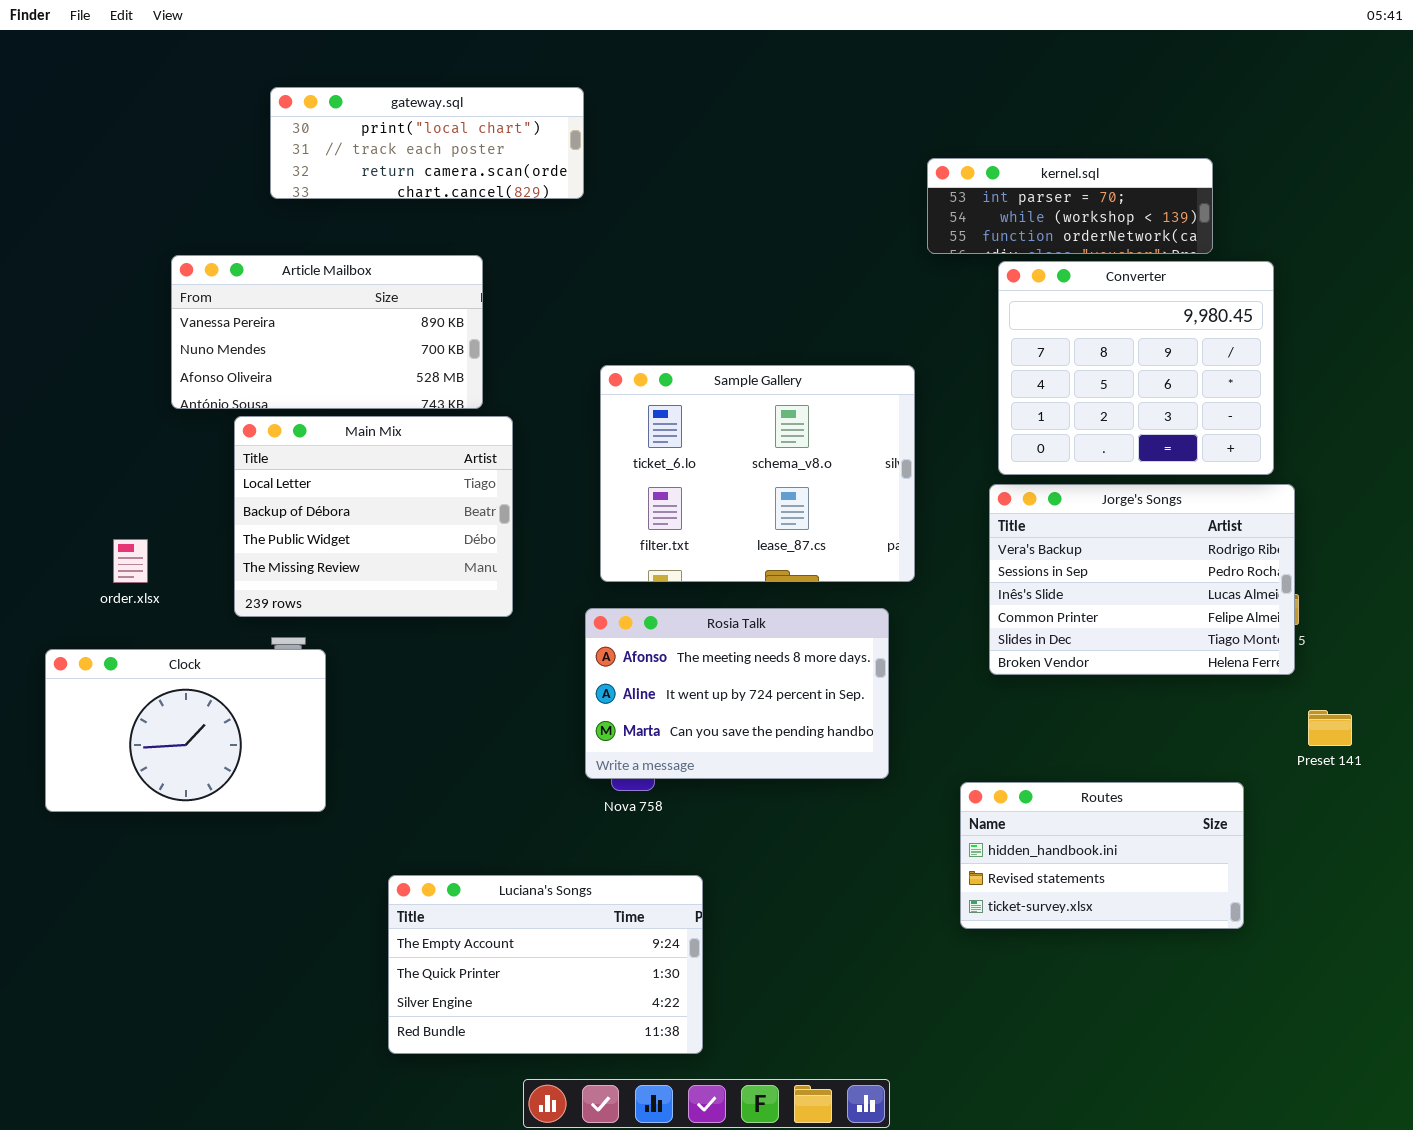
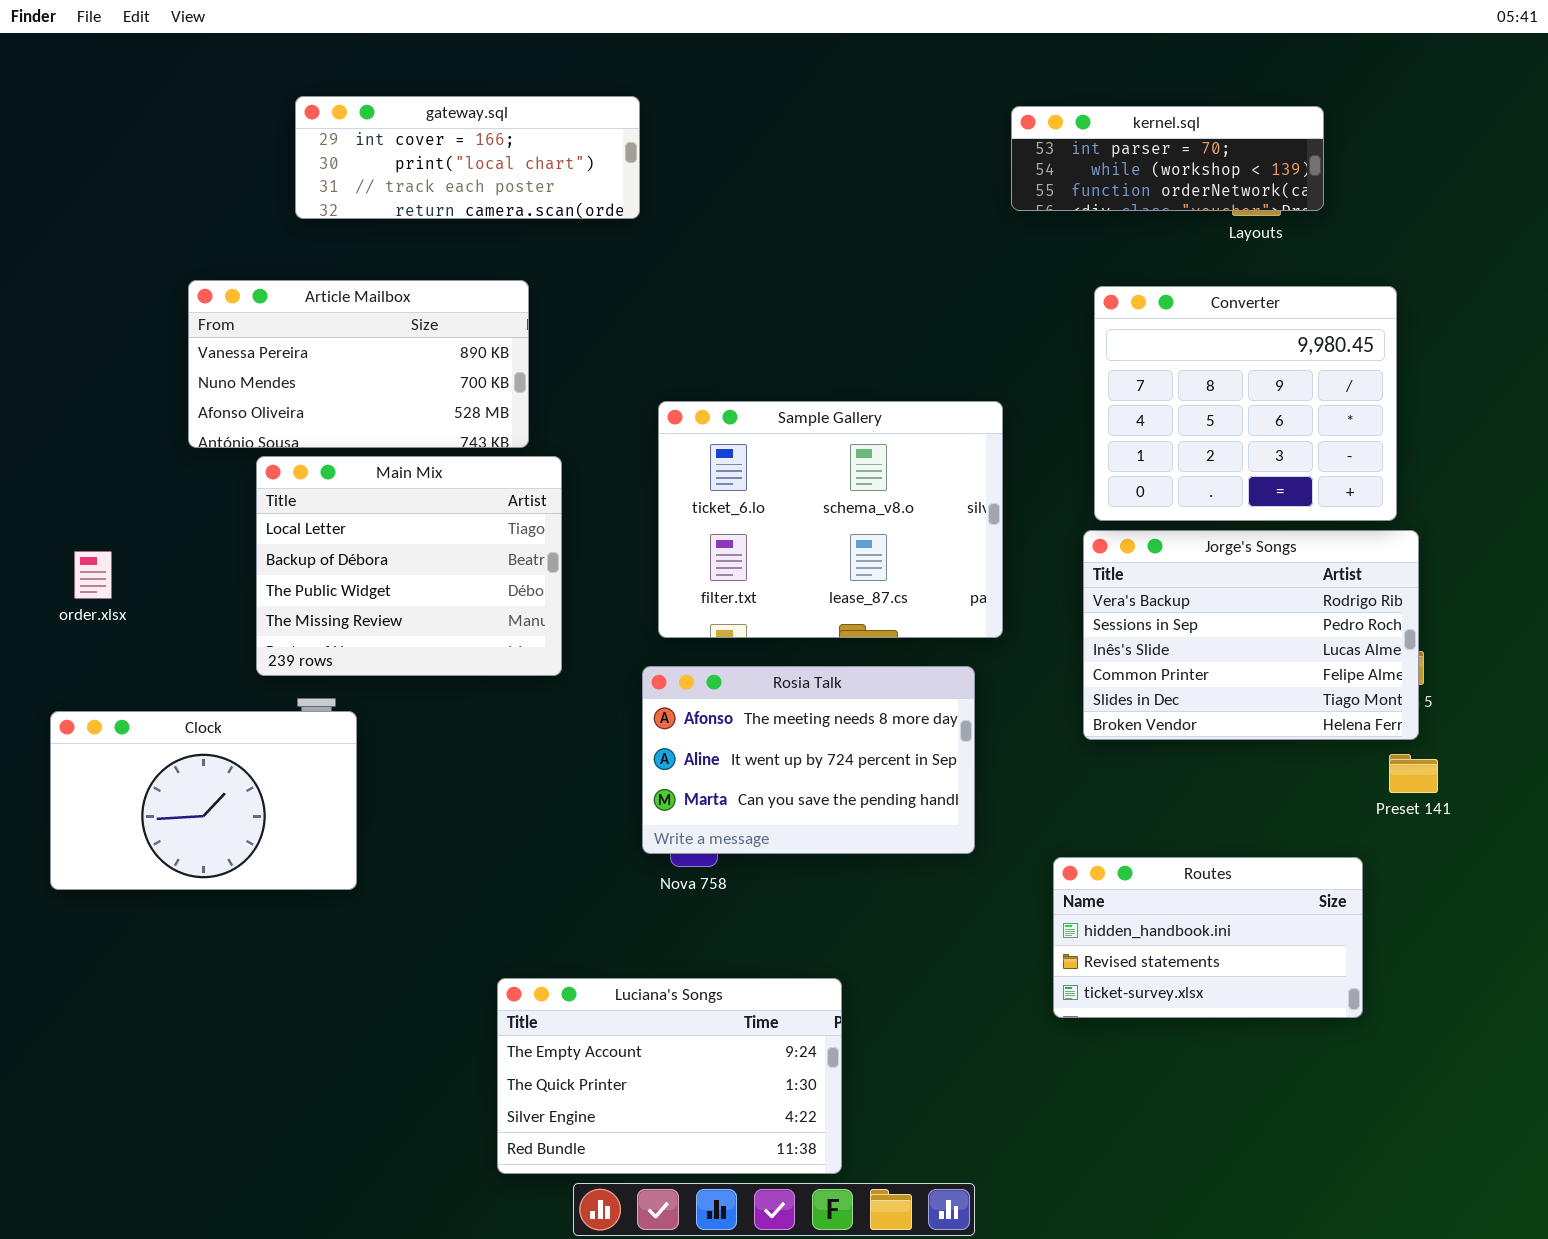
gateway.sql: [270,87,584,199] -> [295,96,640,219], scrolled up 1 row
kernel.sql: [927,158,1213,254] -> [1011,106,1324,211], moved
order.xlsx: [113,539,148,583] -> [74,551,112,599], moved
Preset 141: [1308,710,1352,746] -> [1389,754,1438,793], moved
Luciana's Songs: [388,875,703,1054] -> [497,978,842,1174], moved

